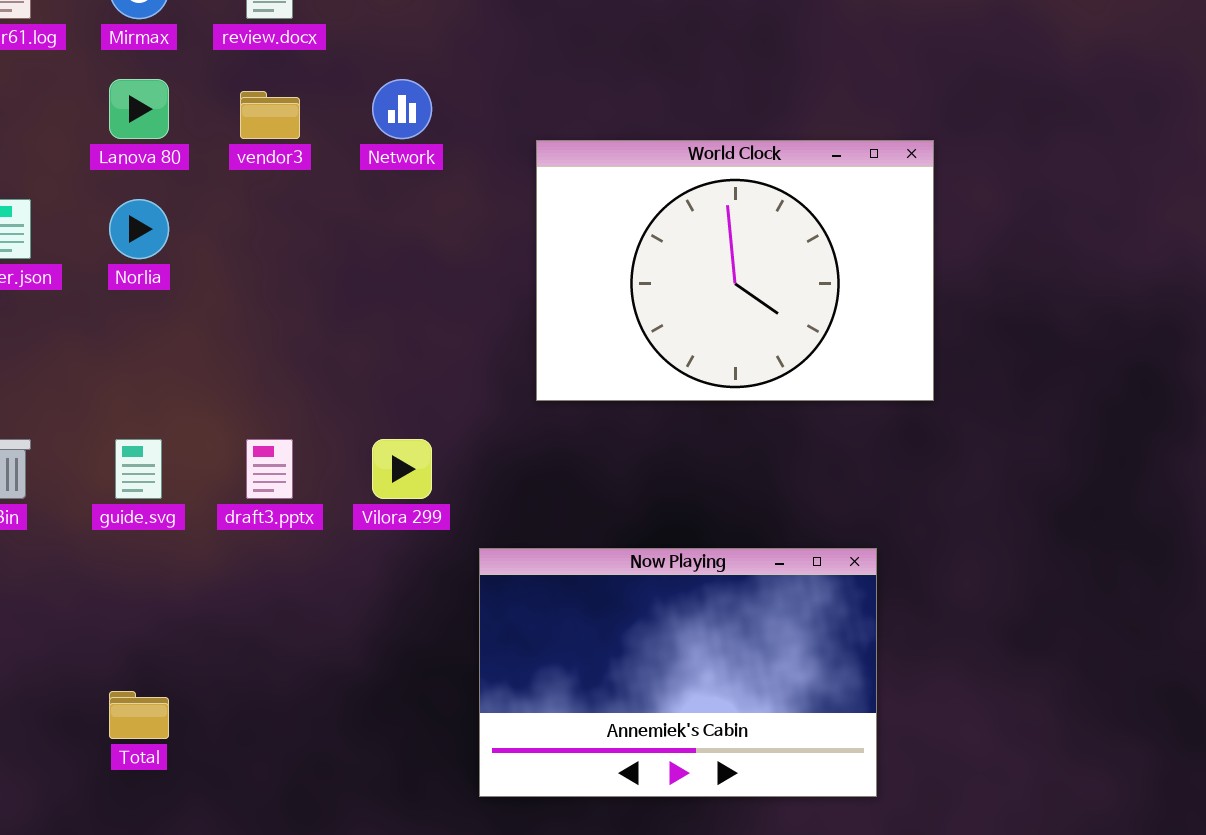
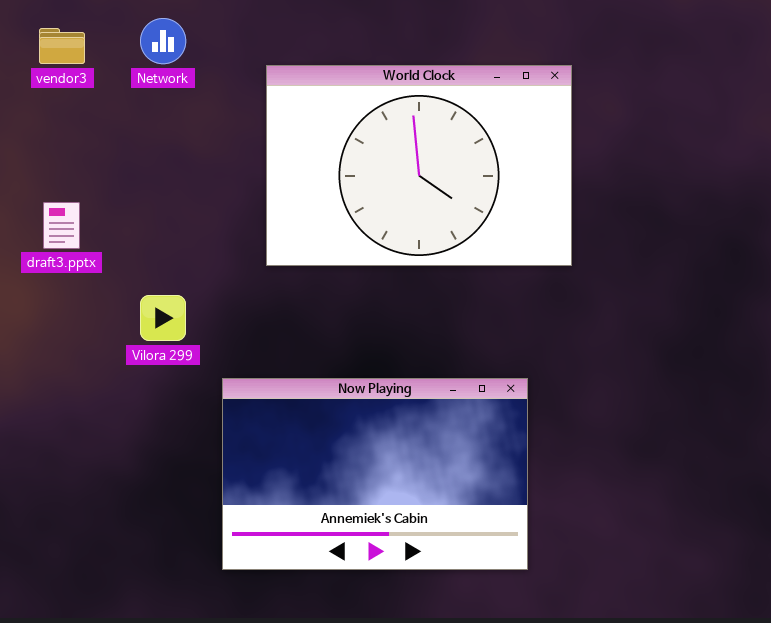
draft3.pptx: [246,439,293,499] -> [43,202,80,249], moved

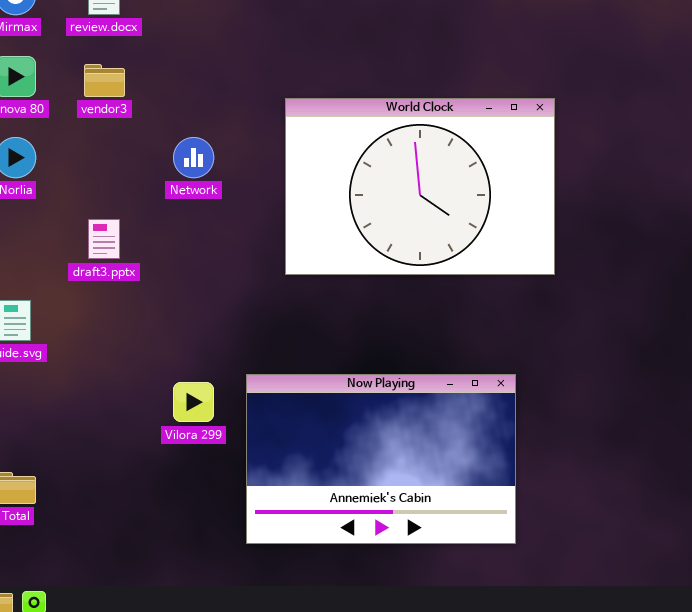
Network: [140,18,186,64] -> [173,137,214,178], moved
Vilora 299: [140,295,186,341] -> [173,382,214,422], moved

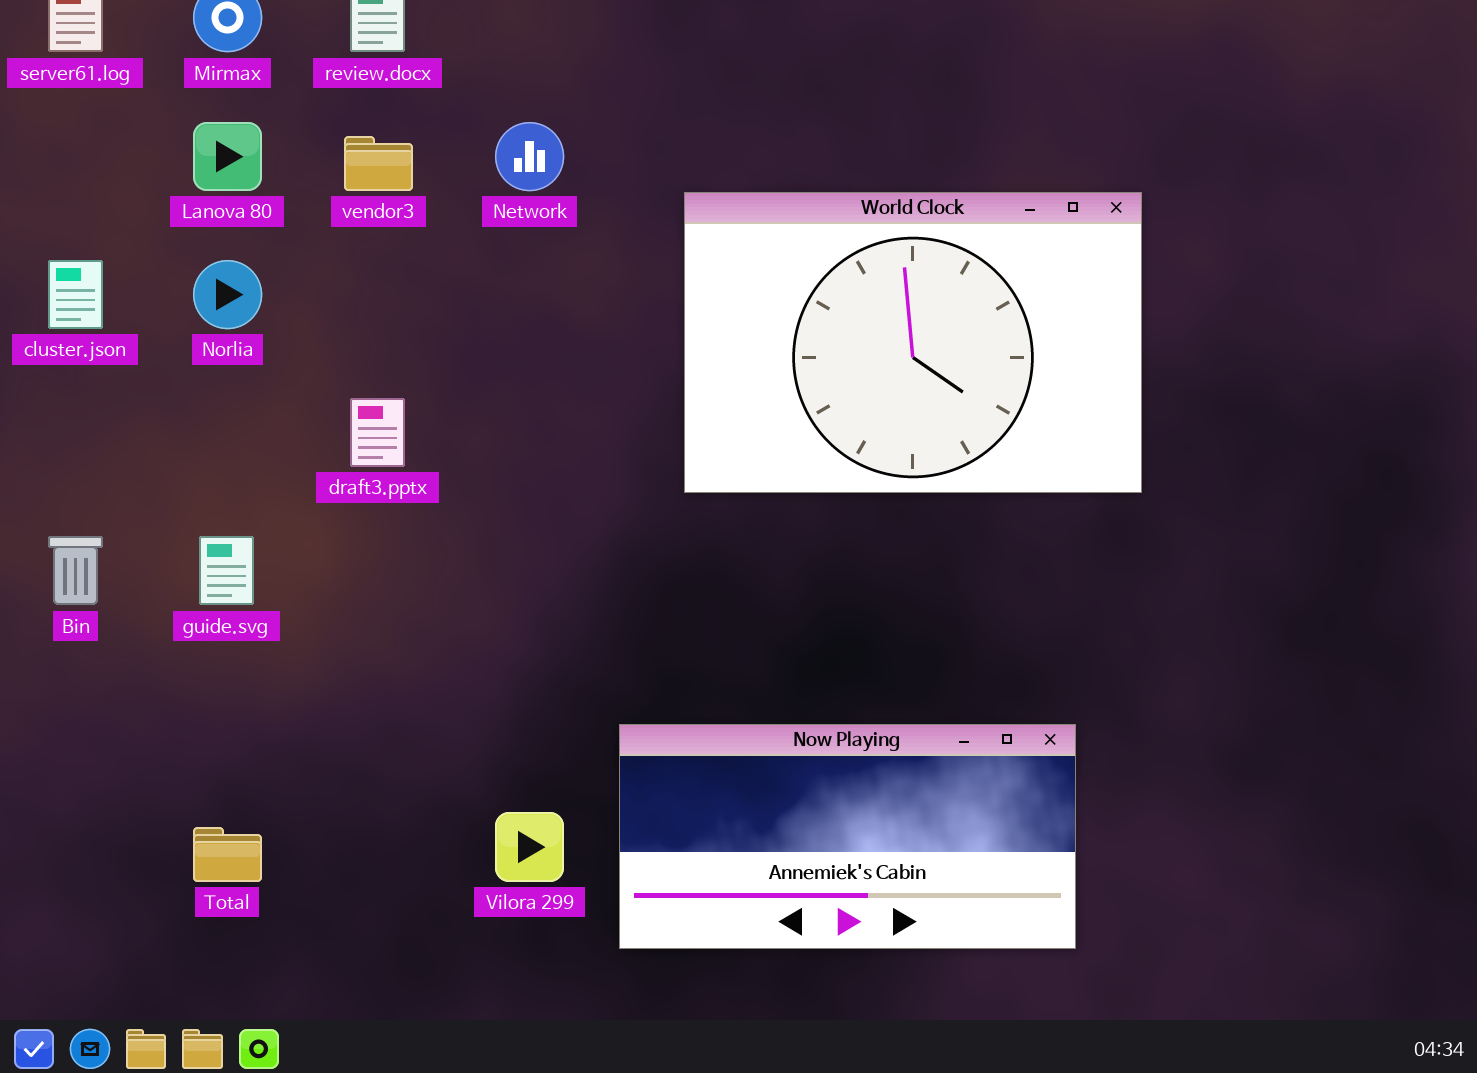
Network: [173,137,214,178] -> [495,122,564,191], moved
Now Playing: [246,374,516,544] -> [619,724,1076,949], resized
Vilora 299: [173,382,214,422] -> [495,812,564,882], moved

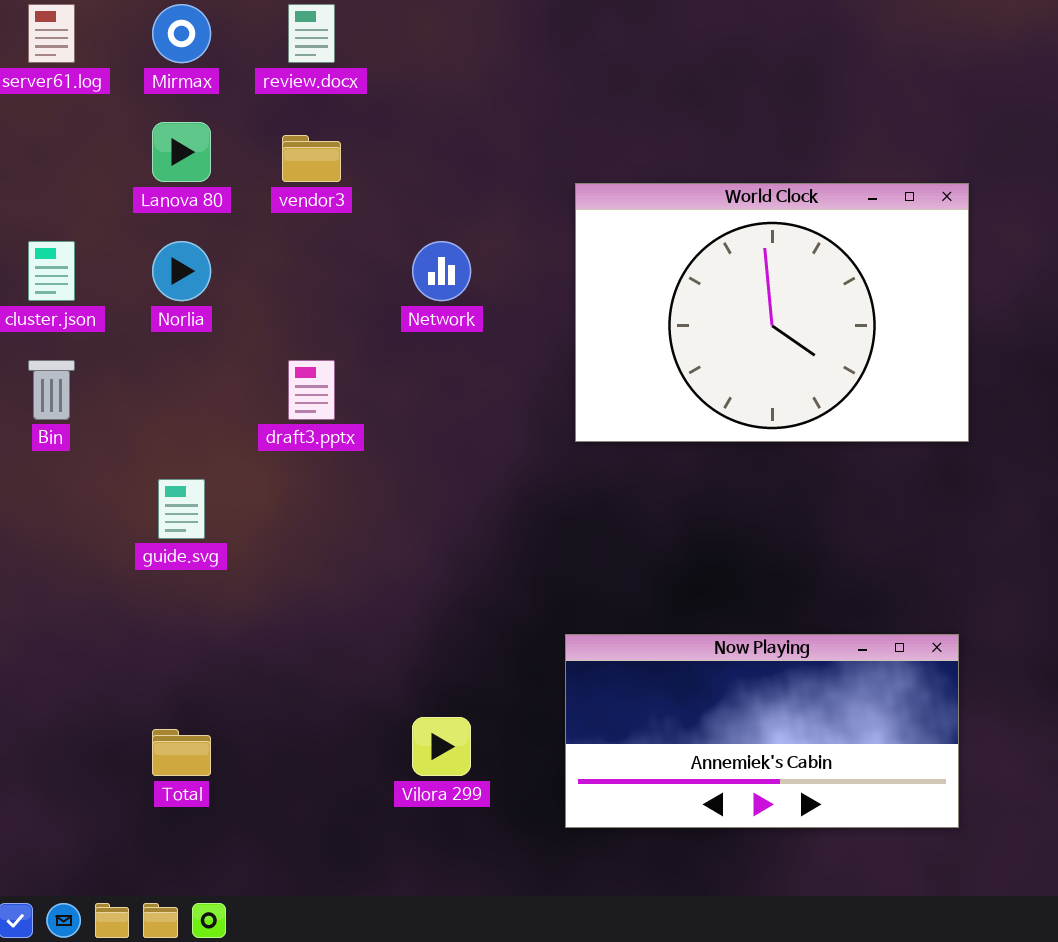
Network: [495,122,564,191] -> [412,241,471,301], moved
Bin: [48,536,103,605] -> [28,360,75,420], moved
Now Playing: [619,724,1076,949] -> [565,634,959,828], moved

